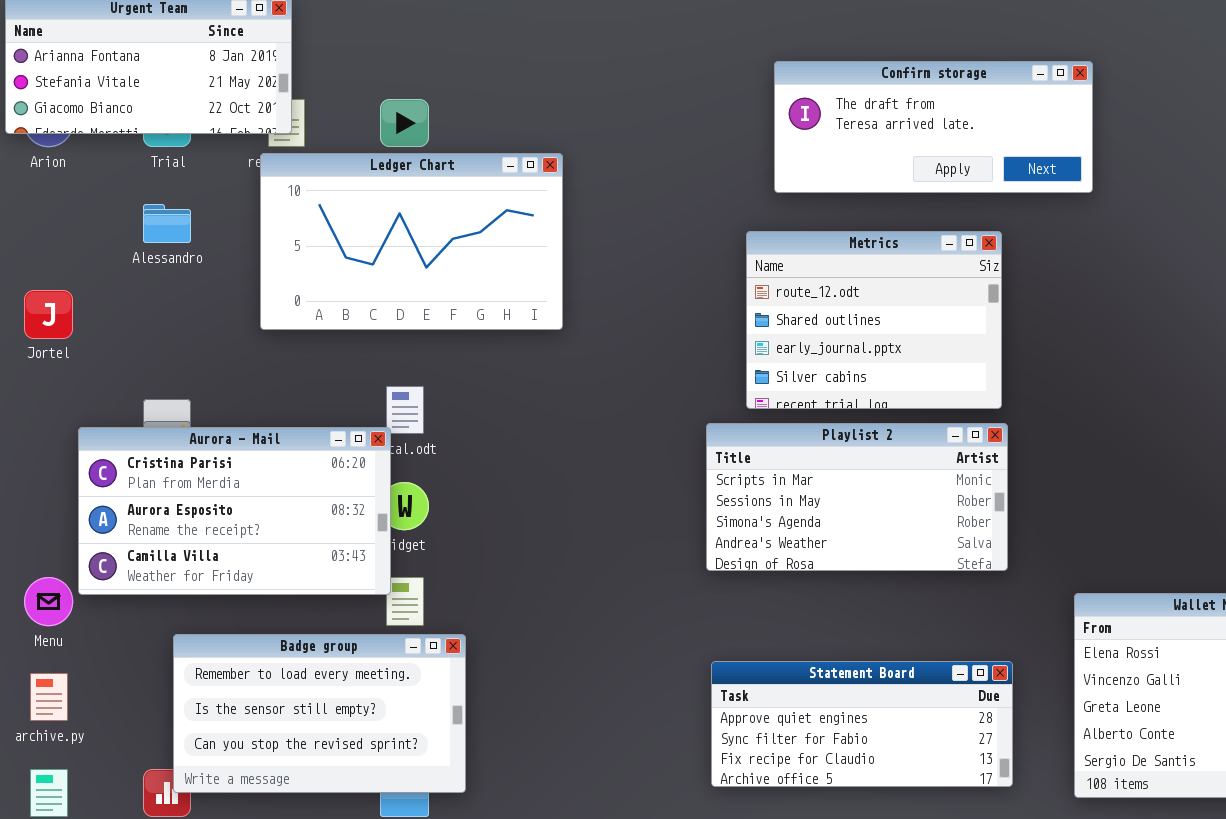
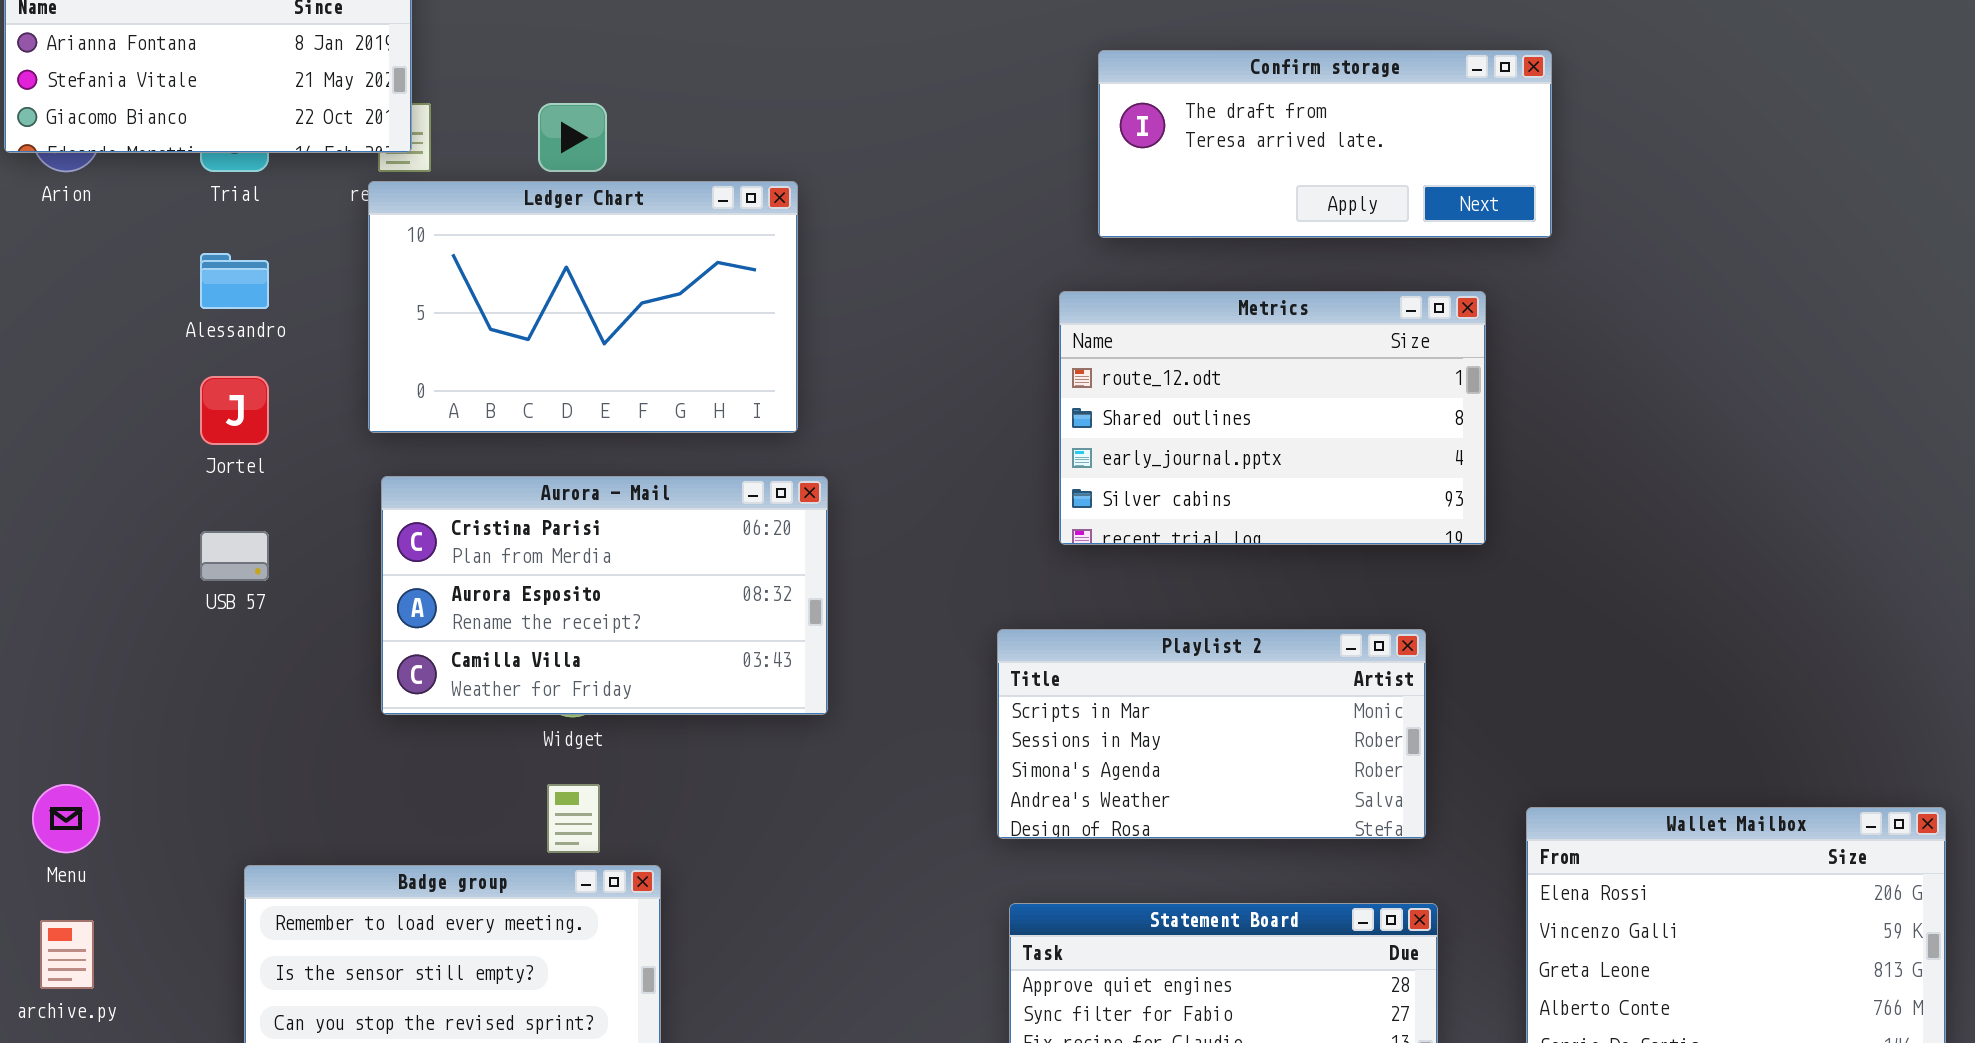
Metrics: [746,231,1002,409] -> [1059,291,1486,545], resized
Jortel: [24,290,73,339] -> [200,376,269,445], moved
Playlist 2: [706,423,1008,571] -> [997,629,1426,839], moved
Aurora - Mail: [78,427,391,595] -> [381,476,828,715], moved

